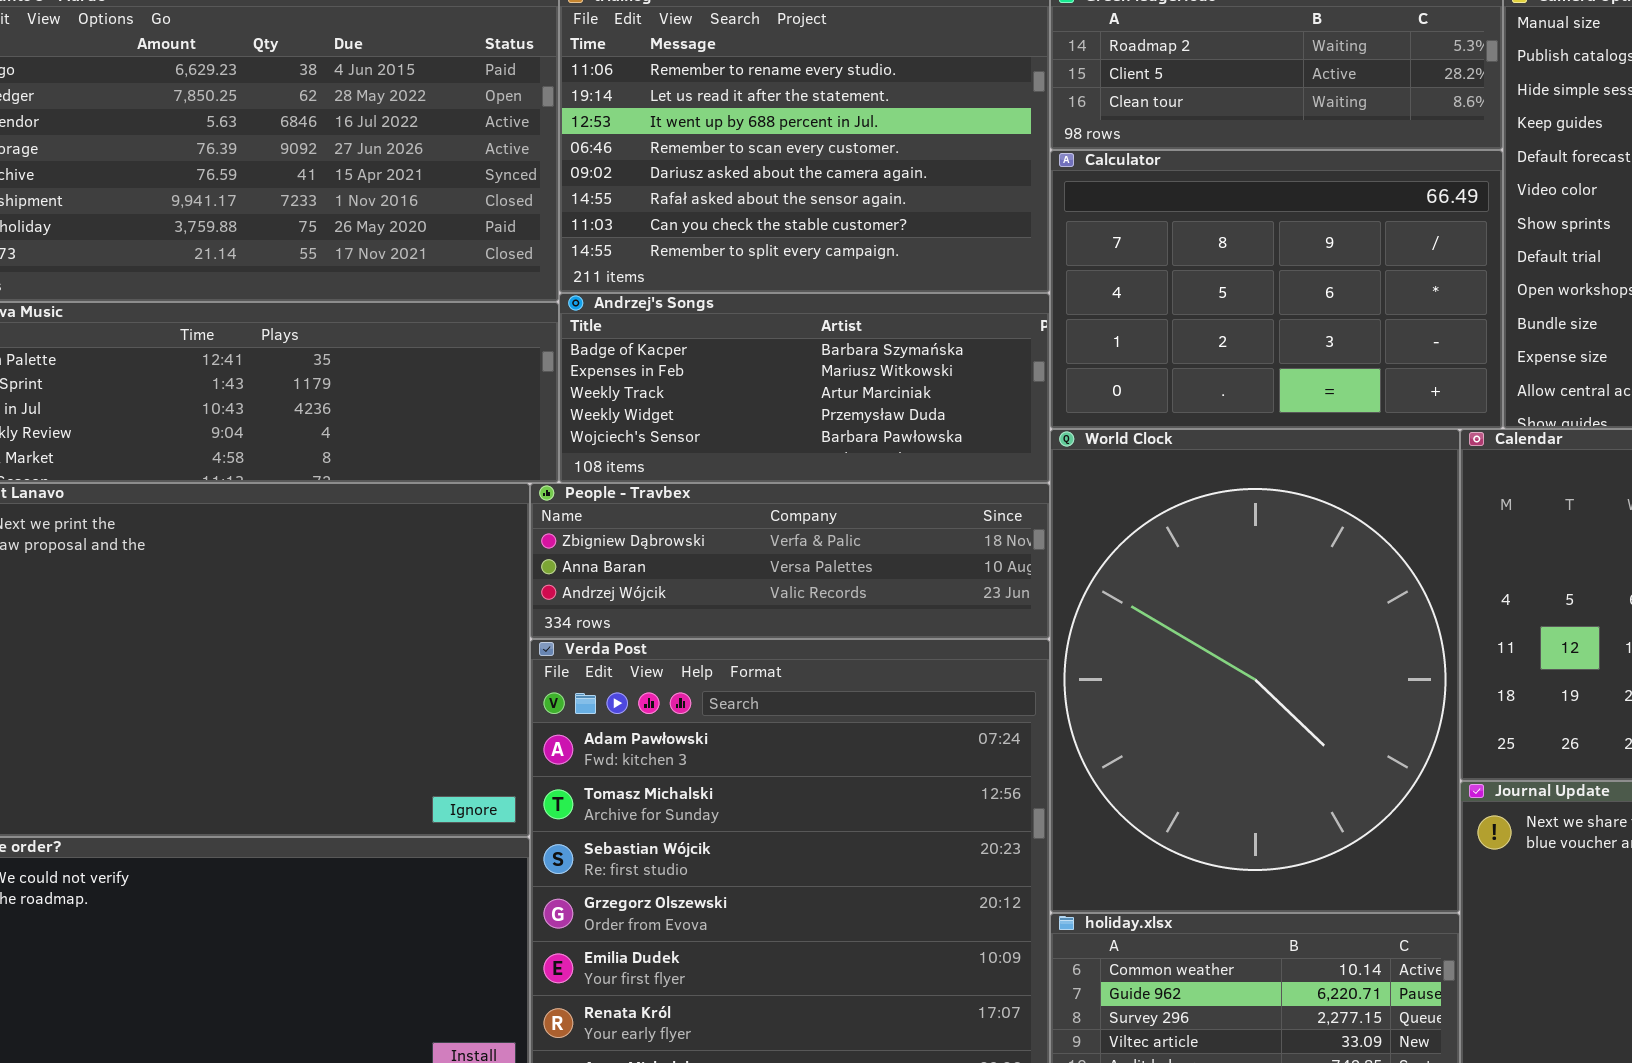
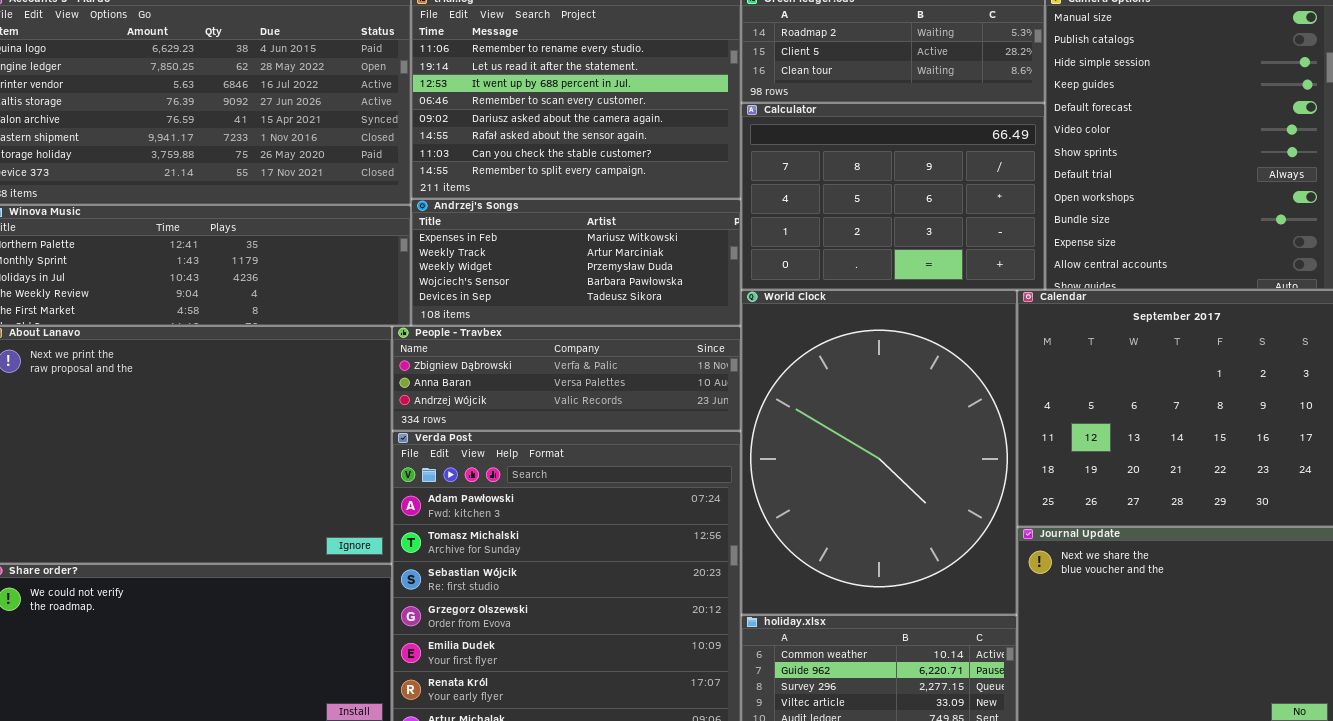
Andrzej's Songs: [559,293,1050,483] -> [411,199,741,326], scrolled down 1 row

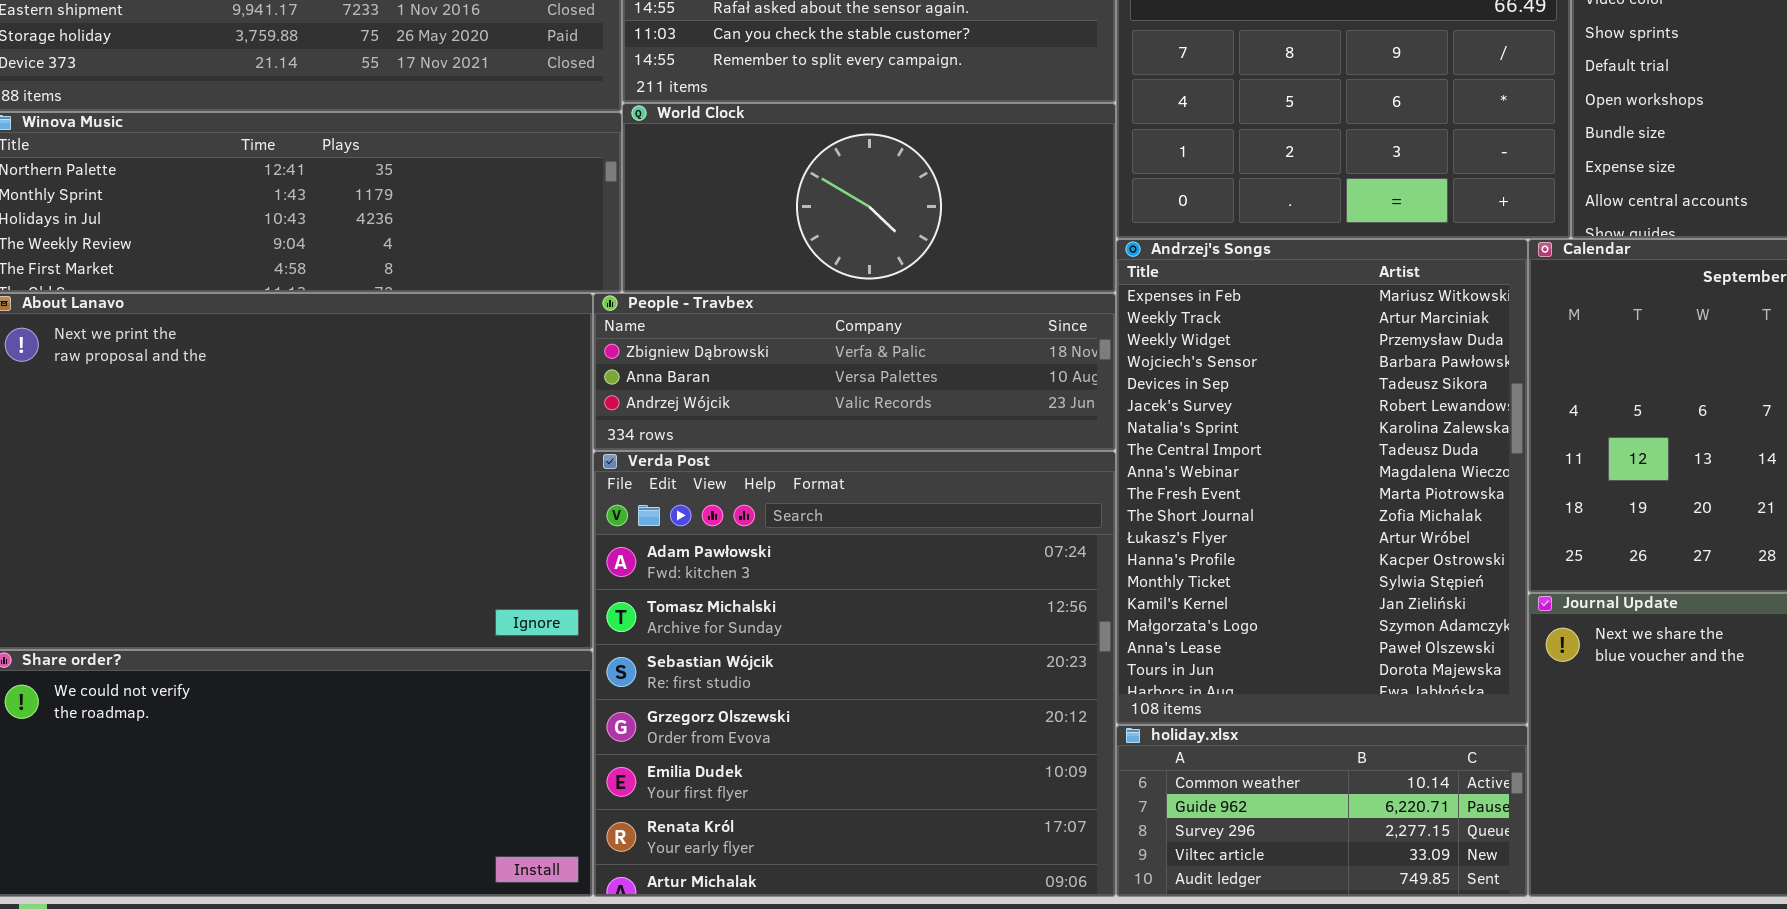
Andrzej's Songs: [411,199,741,326] -> [1116,239,1528,725], moved, resized
World Clock: [741,290,1017,615] -> [622,103,1116,293], moved, resized

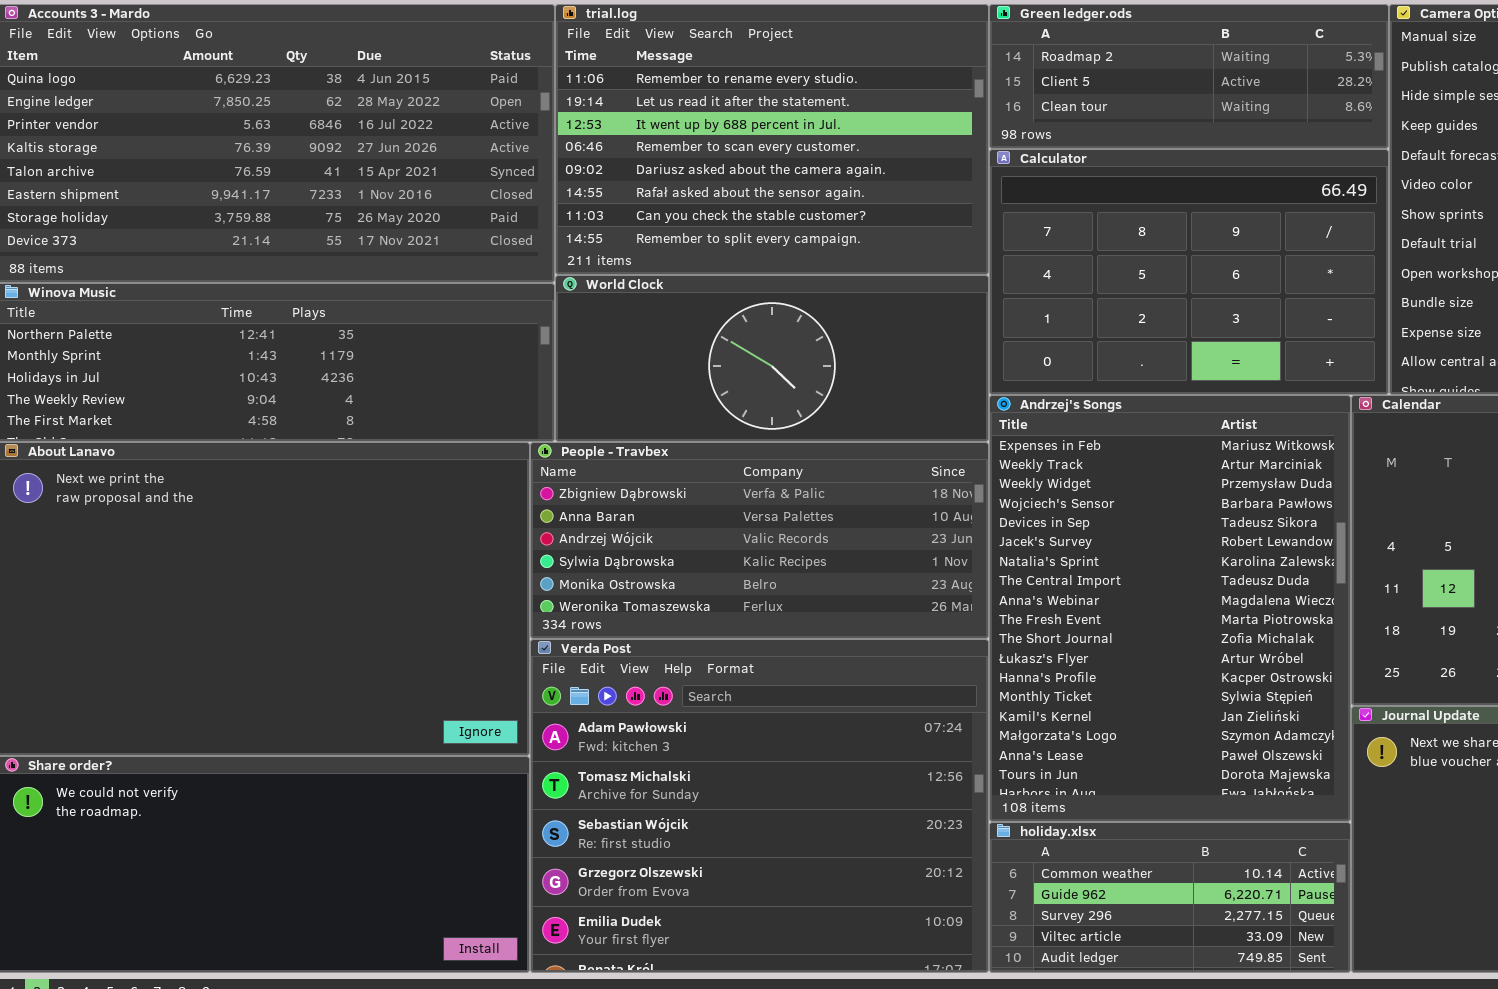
People - Travbex: [593,293,1116,451] -> [530,442,989,639], resized
Verda Post: [593,451,1116,897] -> [530,639,989,973], resized

